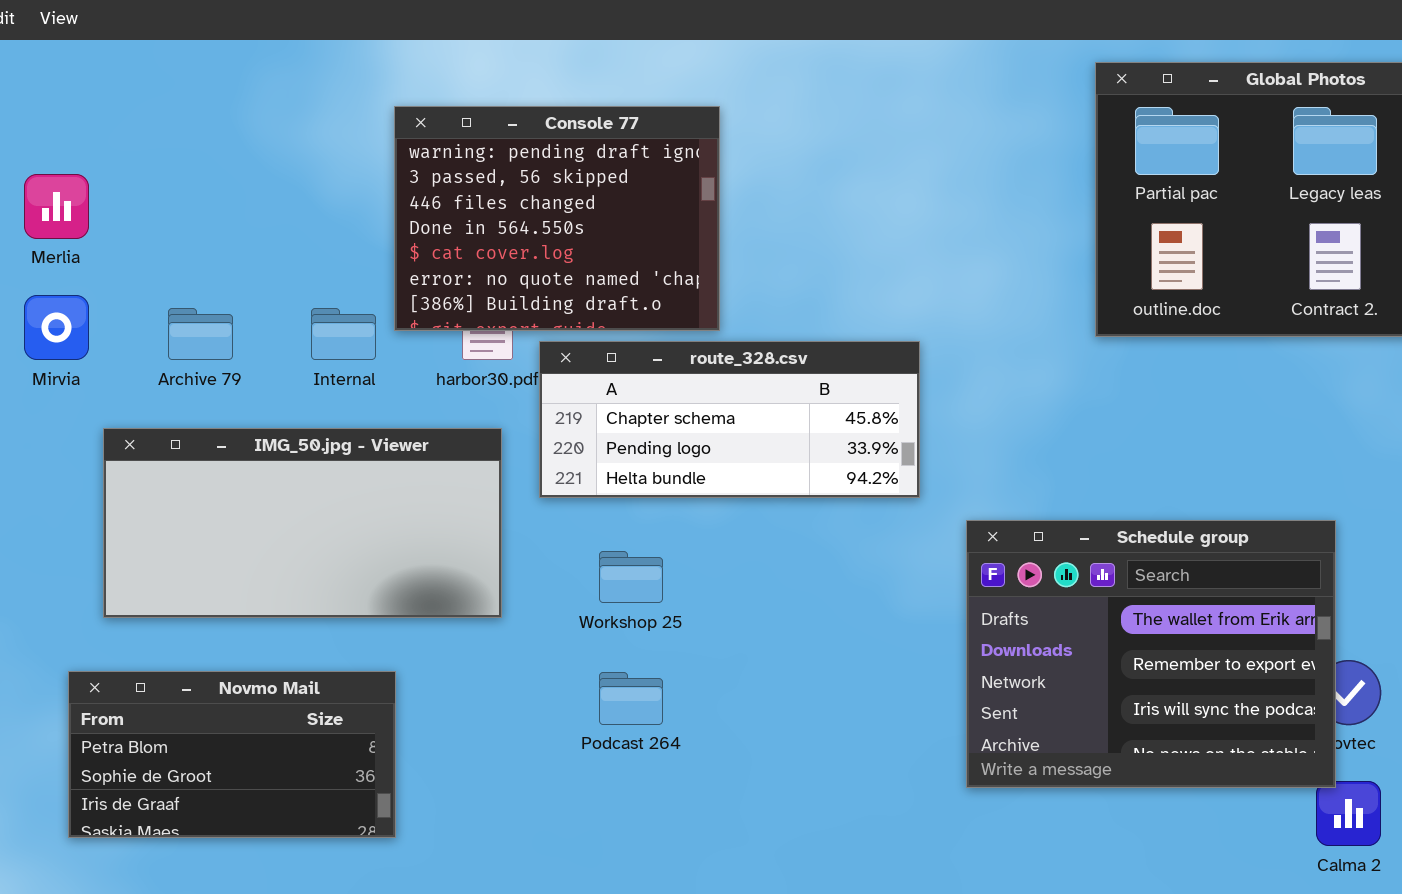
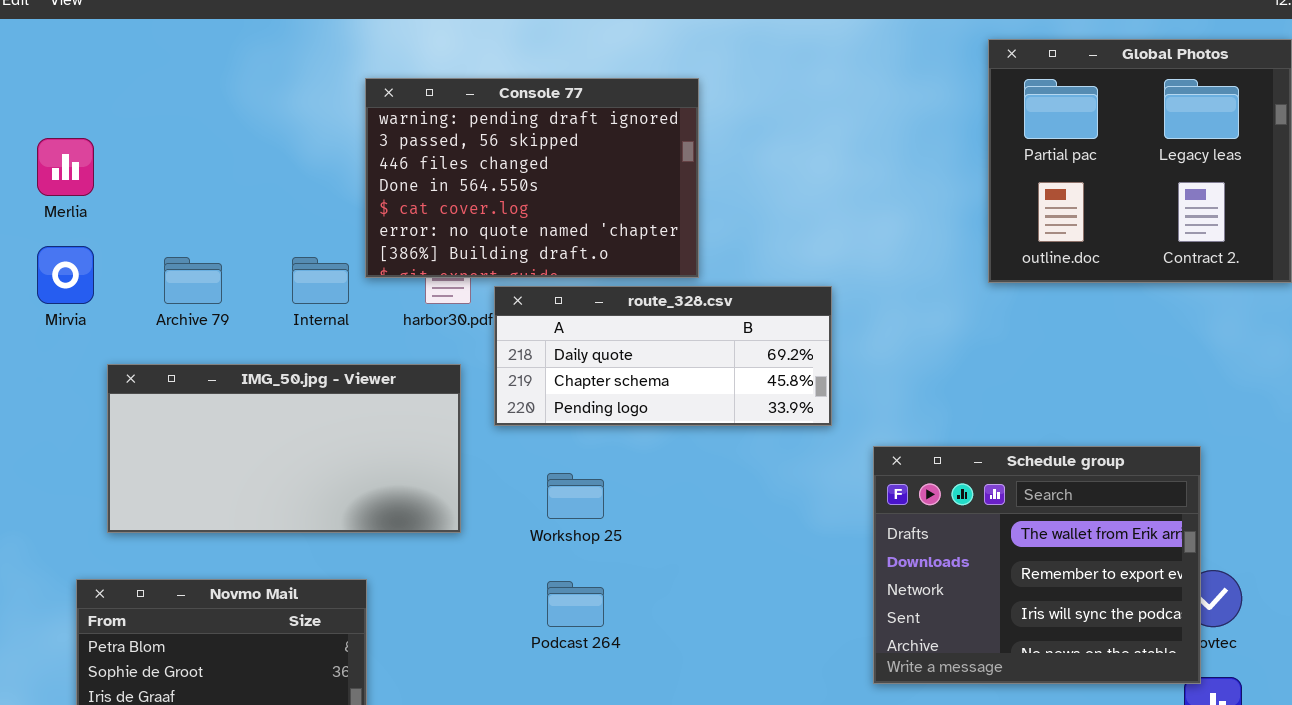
Console 77: [394,106,720,331] -> [365,78,699,278], resized
route_328.csv: [539,341,920,498] -> [494,286,832,426], scrolled up 1 row

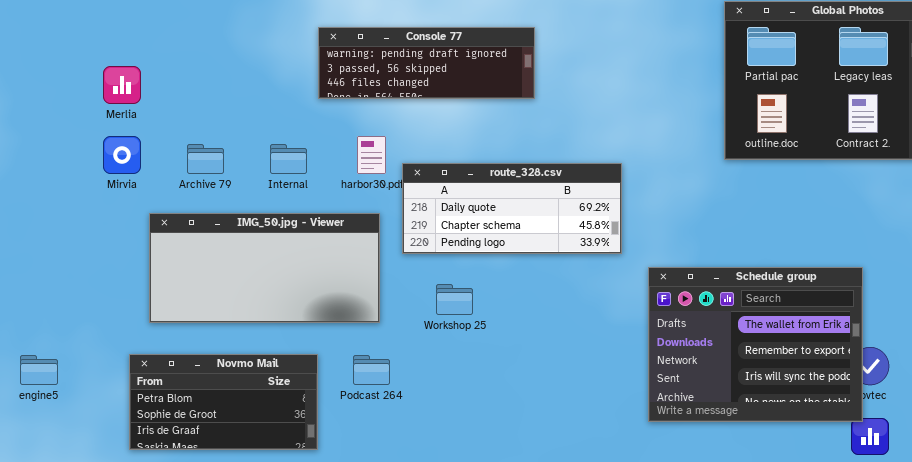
Console 77: [365,78,699,278] -> [318,27,535,99], resized
Podcast 264: [547,581,604,627] -> [353,355,390,385], moved

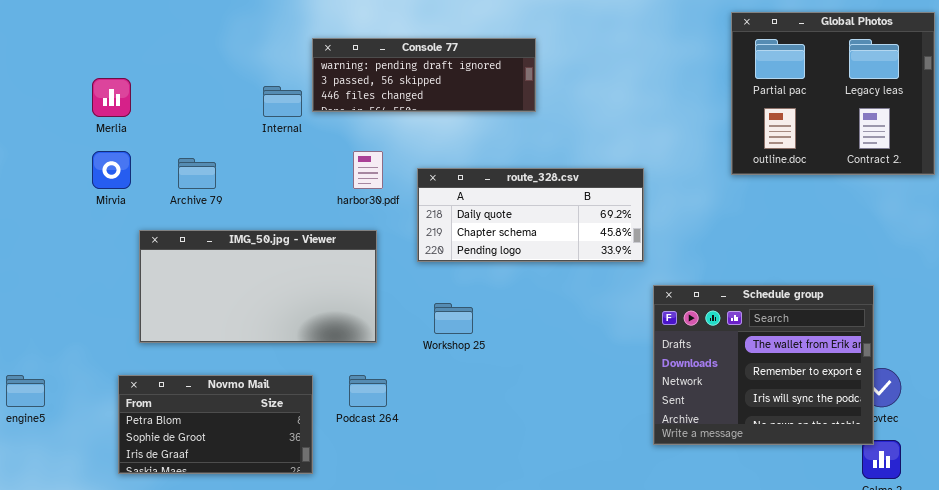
Internal: [270,144,307,174] -> [263,86,302,117], moved
route_328.csv: [402,163,622,254] -> [417,168,644,262], moved

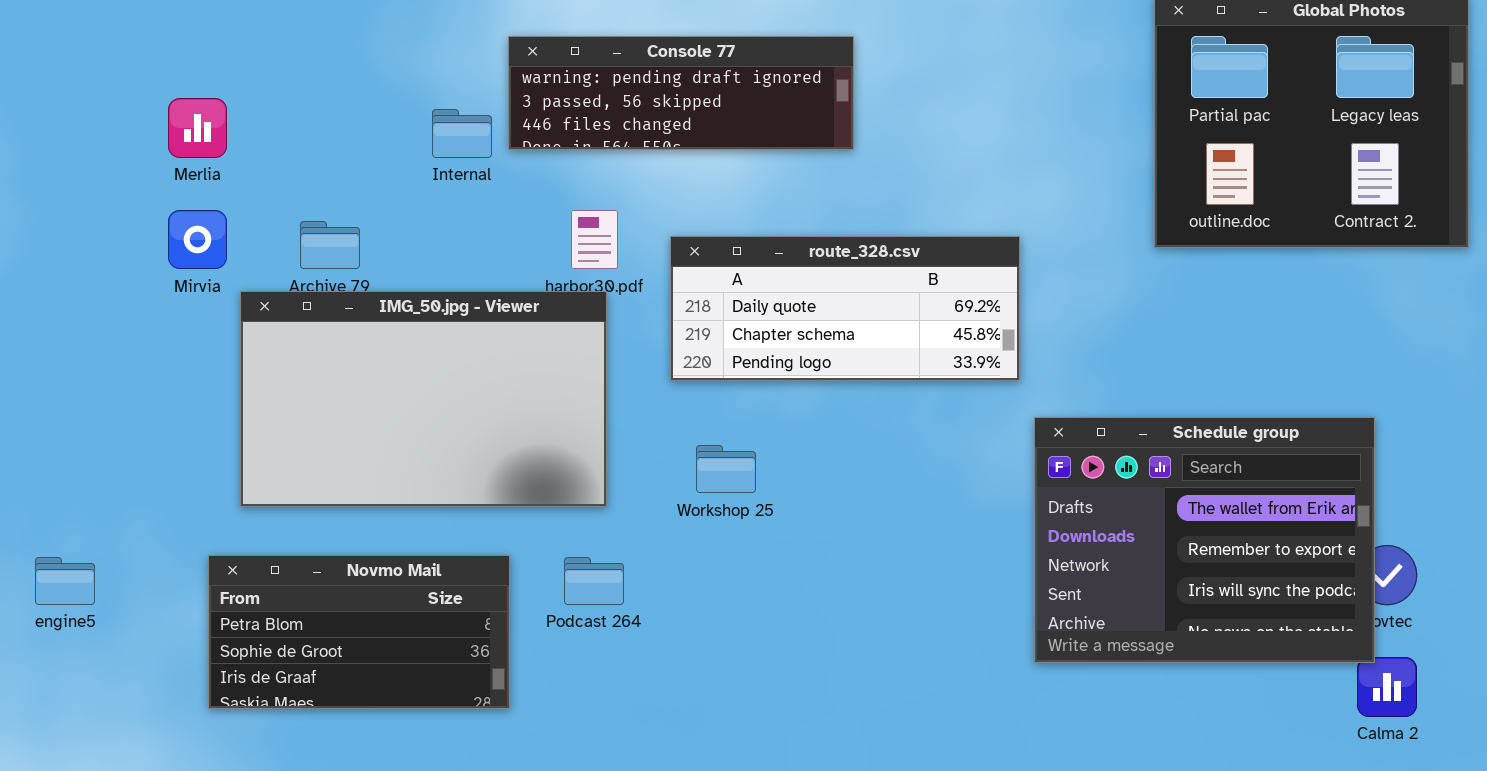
IMG_50.jpg - Viewer: [139,230,377,343] -> [240,291,607,507], resized

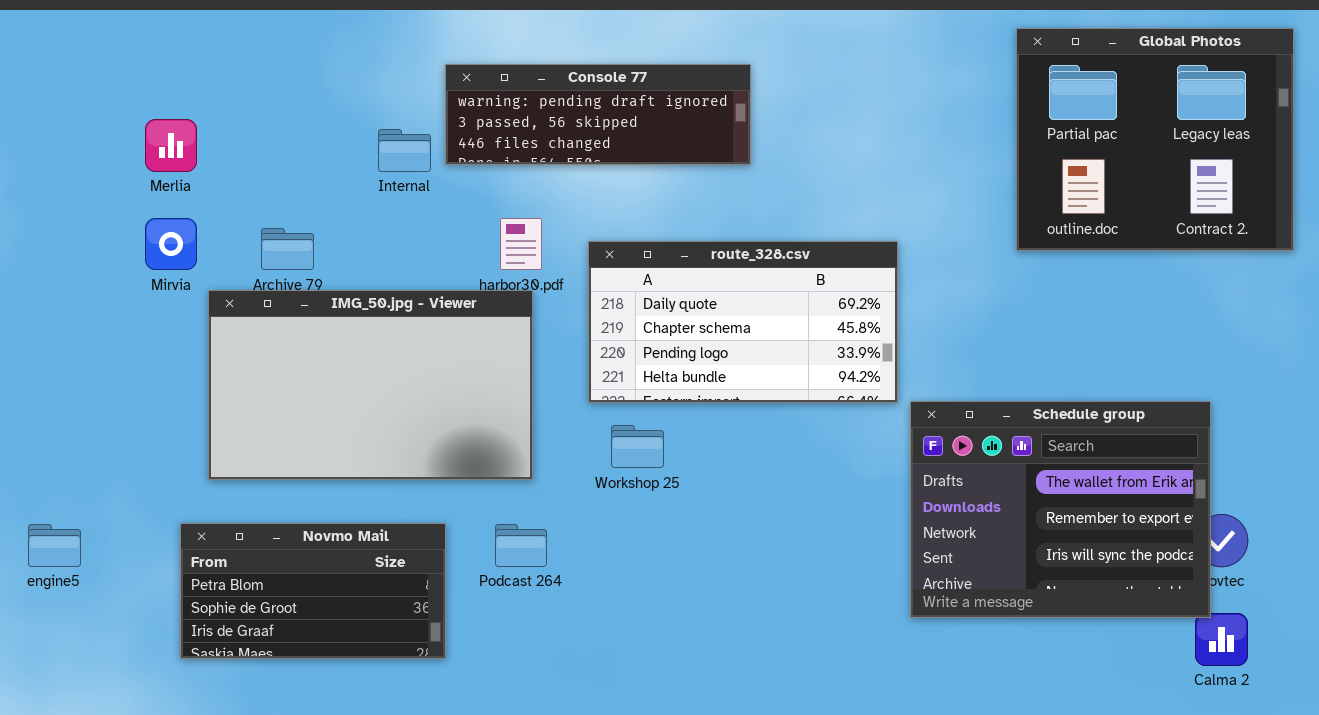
route_328.csv: [670,236,1020,381] -> [588,241,898,403], resized

